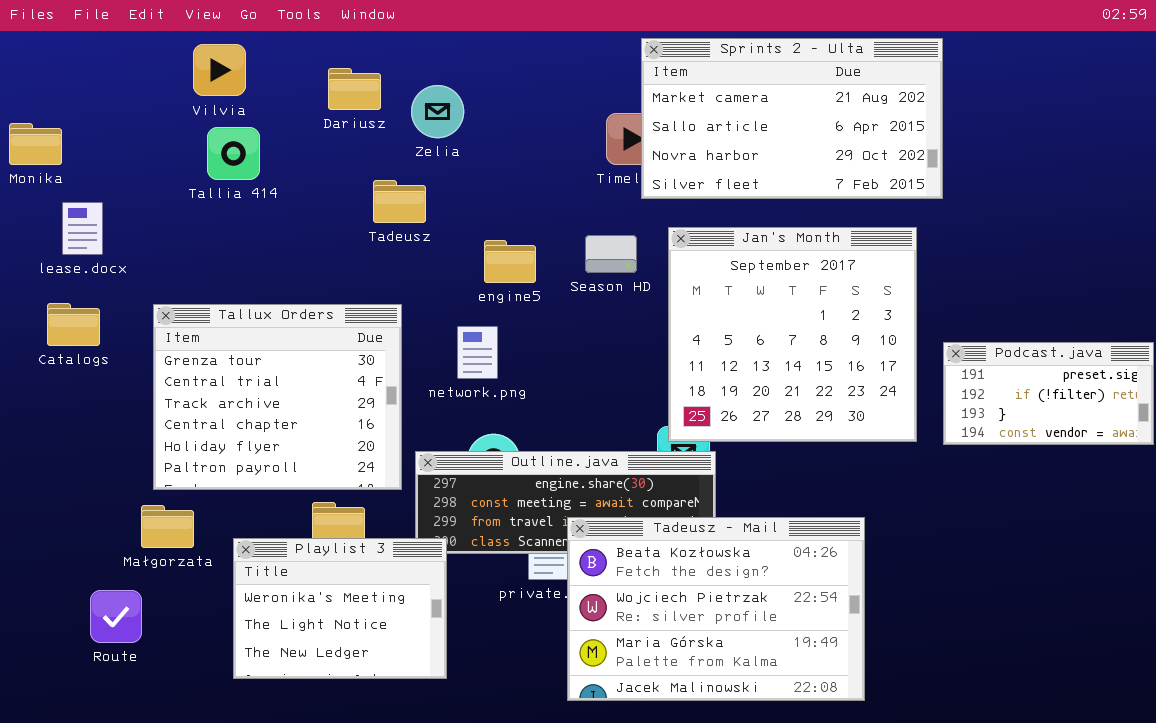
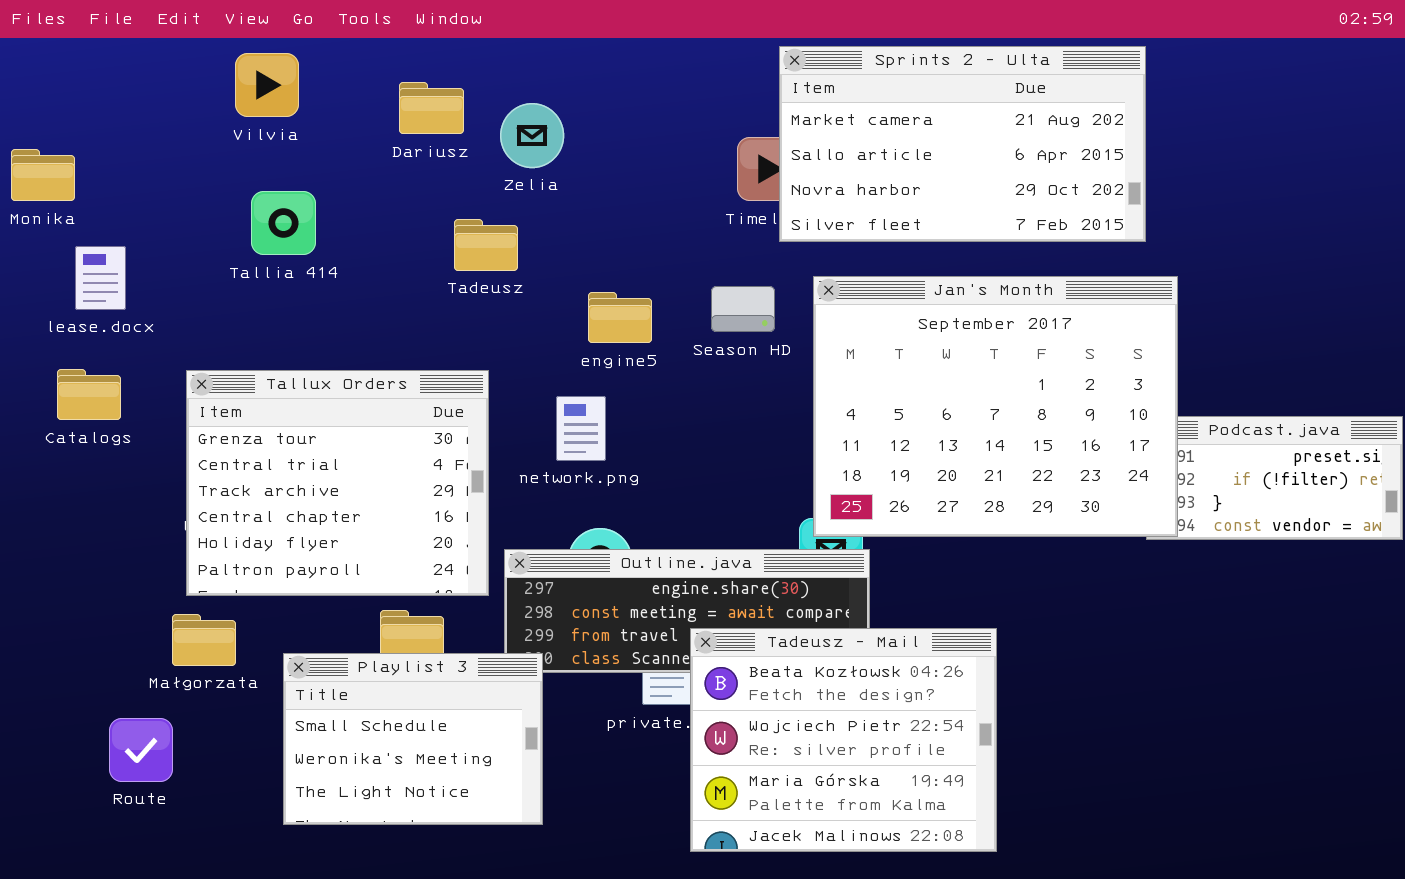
Tallia 414: [207,127,260,180] -> [251,191,316,255], moved
Jan's Month: [668,227,917,442] -> [813,276,1178,537], resized
Tadeusz - Mail: [567,517,865,701] -> [690,628,997,852], resized
Playlist 3: [233,538,447,679] -> [283,653,543,825], scrolled up 1 row

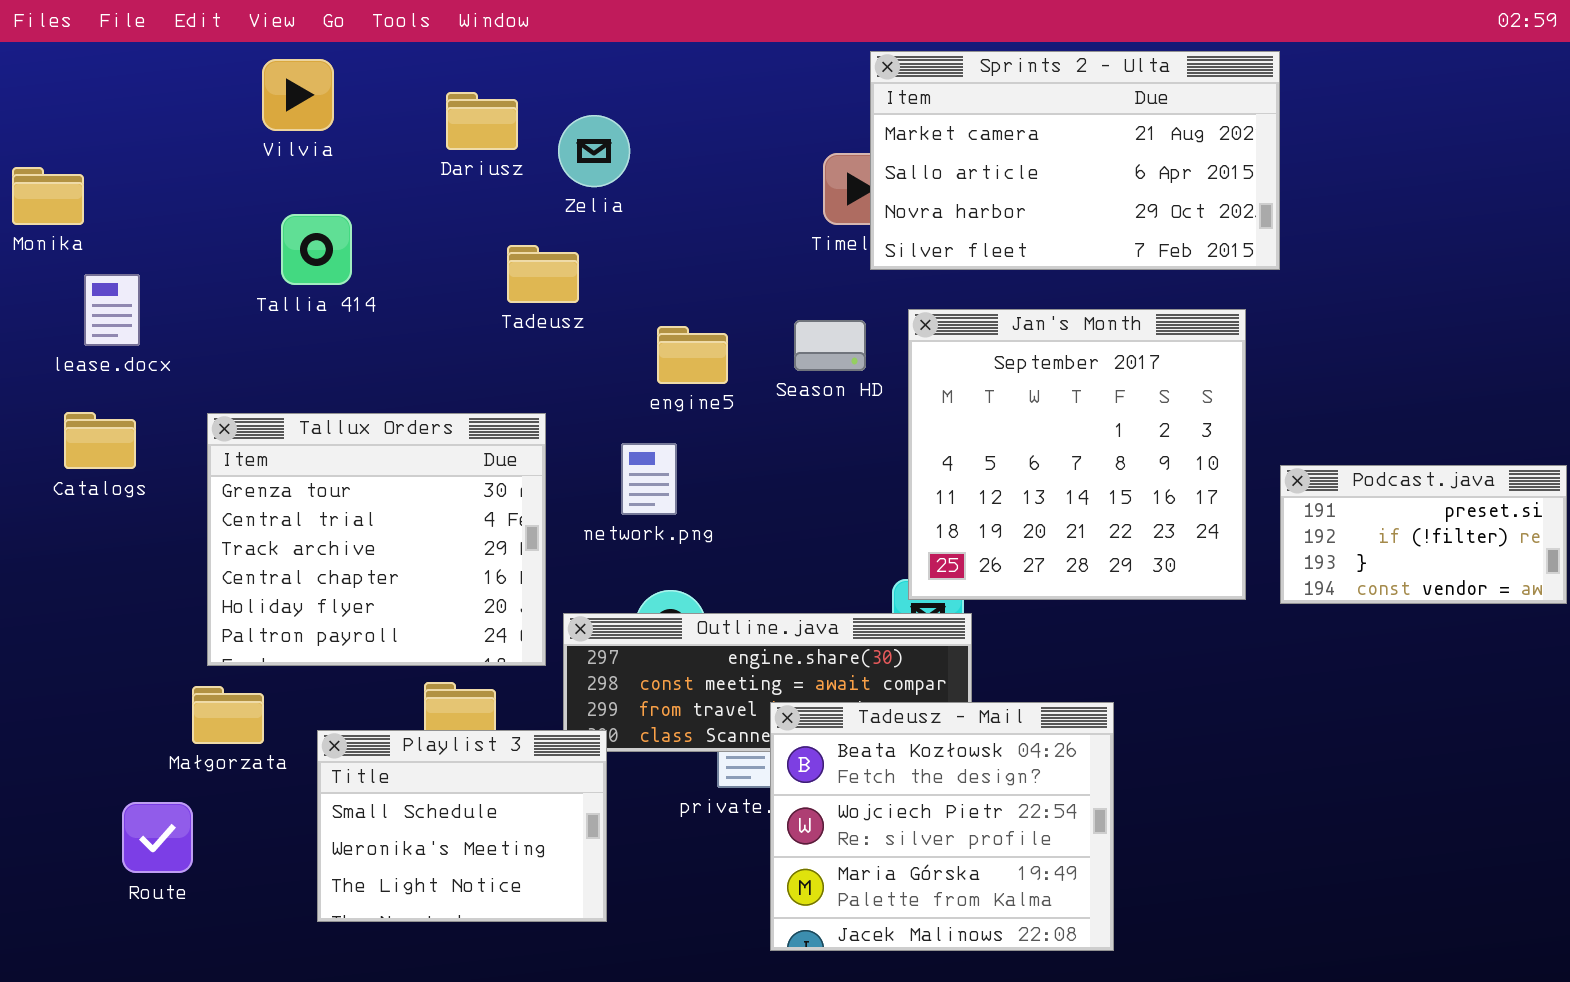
Jan's Month: [813,276,1178,537] -> [908,309,1246,600], resized

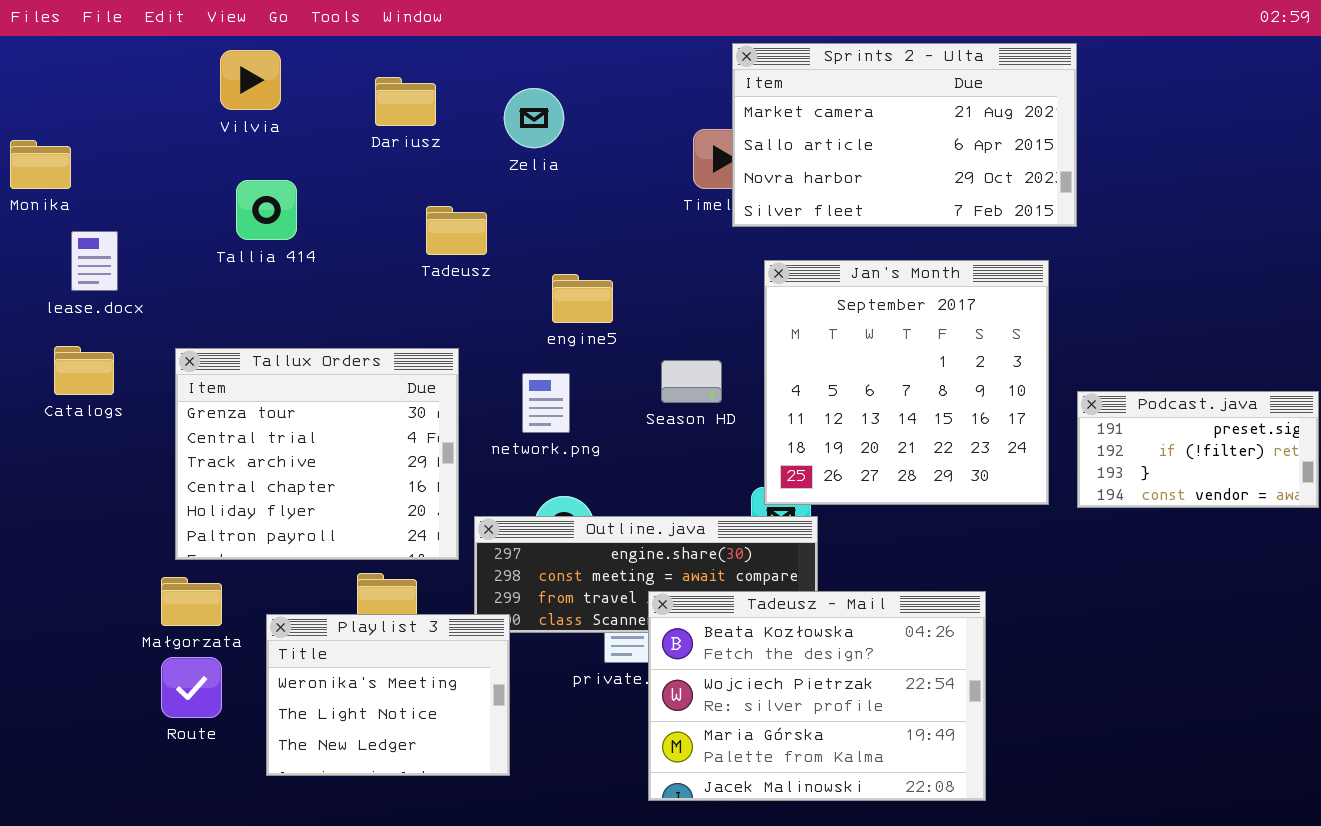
Zelia: [558,115,630,187] -> [504,88,564,148], moved
Season HD: [794,320,866,371] -> [661,360,722,403], moved
Tadeusz - Mail: [770,702,1114,951] -> [648,591,986,801], resized
Playlist 3: [317,730,607,922] -> [266,614,510,776], scrolled down 1 row
Route: [122,802,193,873] -> [161,657,222,718], moved

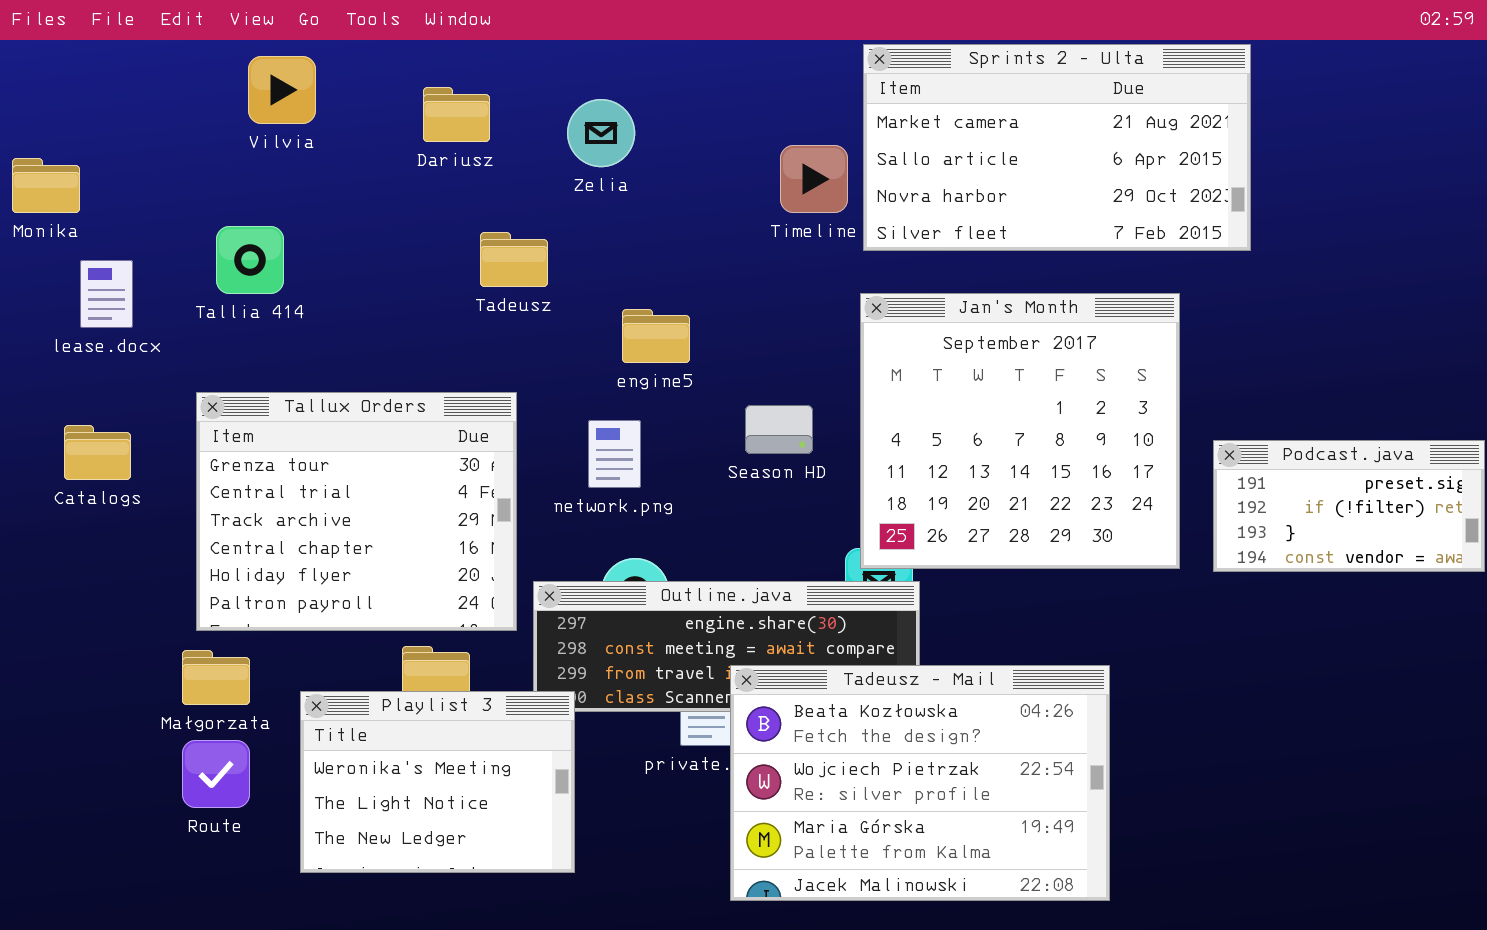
Sprints 2 - Ulta: [732,43,1077,227] -> [863,44,1251,251], moved
Tallia 414: [236,180,297,240] -> [216,226,284,294], moved
Catalogs: [54,346,114,395] -> [64,425,131,480], moved

